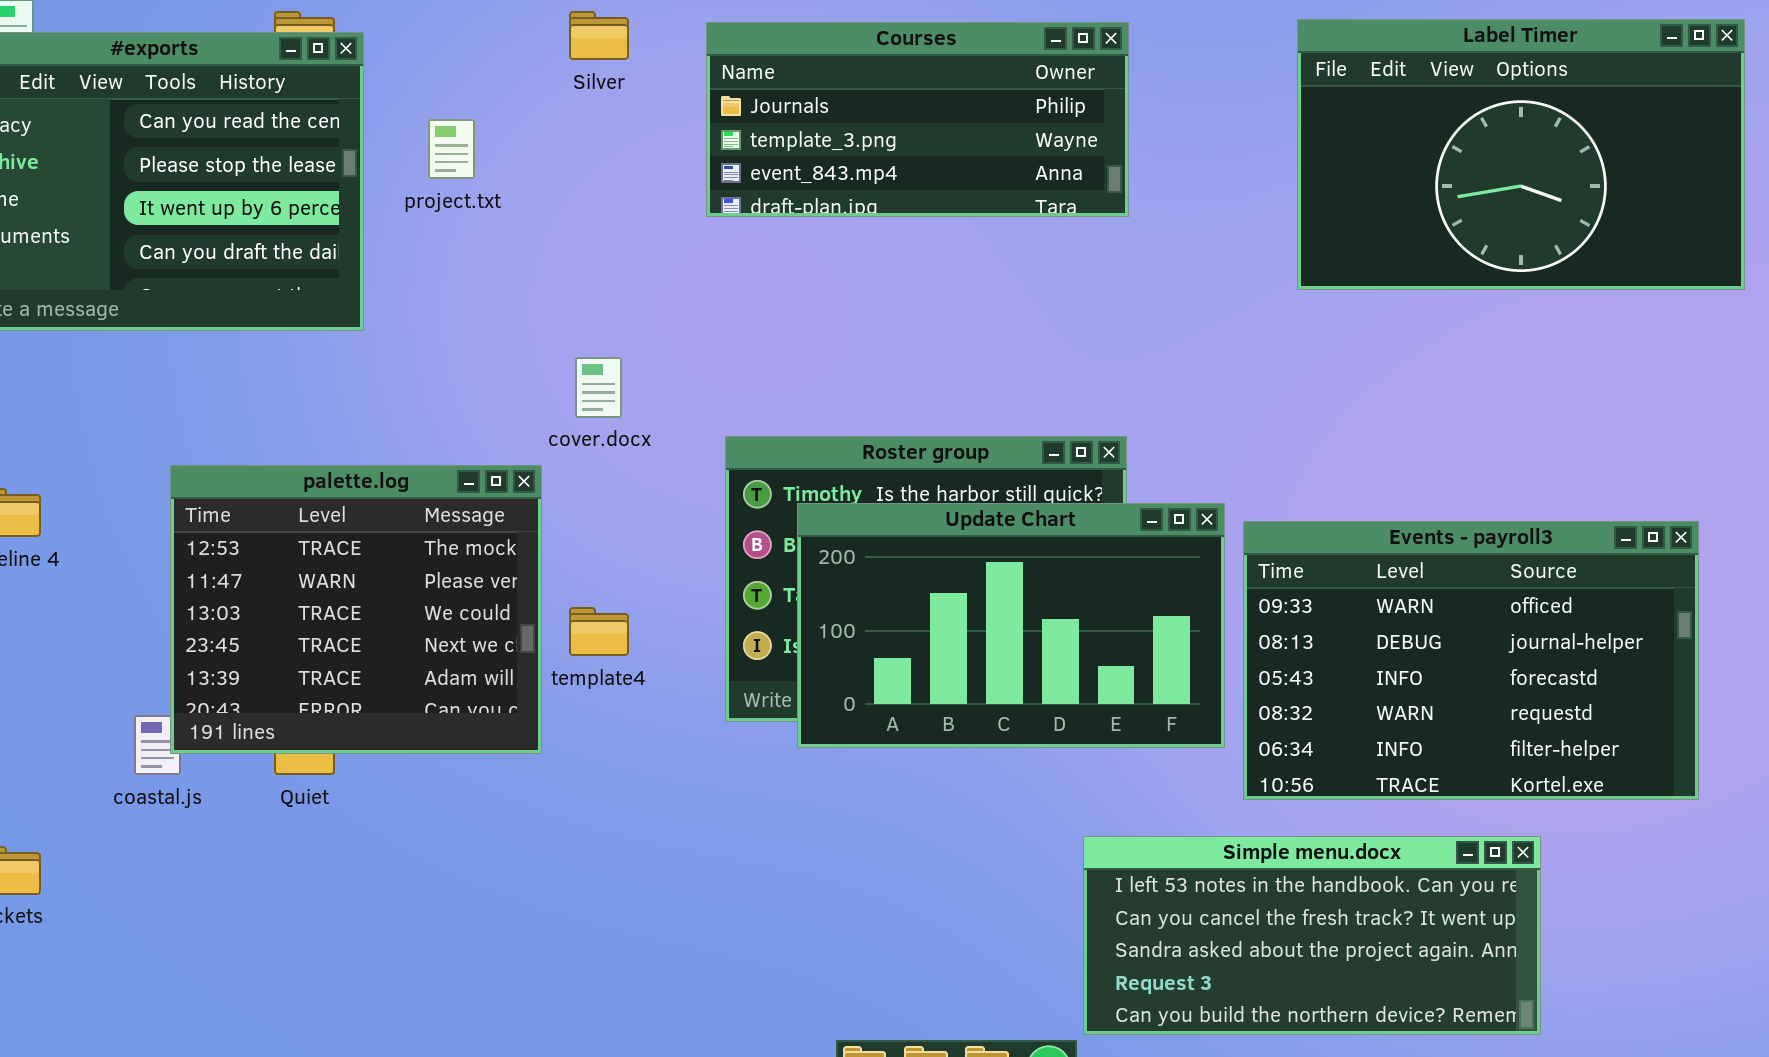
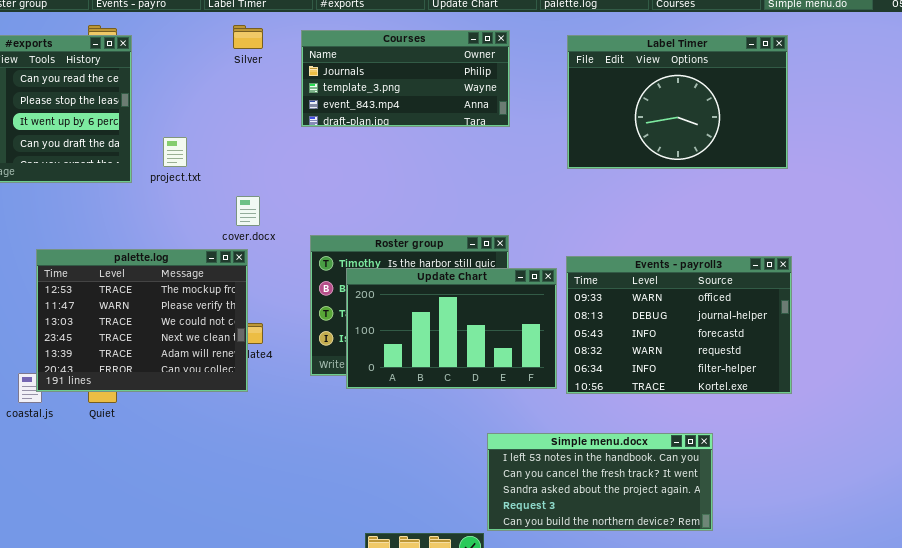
Label Timer: [1297,19,1745,290] -> [567,35,788,169], moved
project.txt: [428,119,475,179] -> [163,137,187,167], moved
palette.log: [170,465,542,754] -> [36,249,248,392], resized
Events - payroll3: [1243,521,1699,800] -> [566,256,792,394], moved

